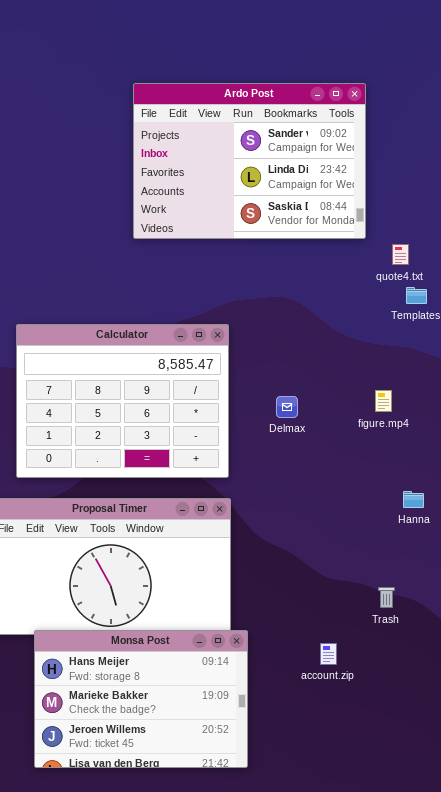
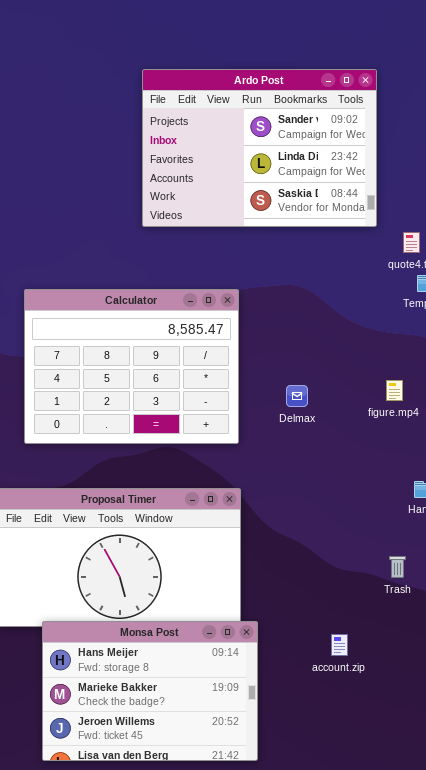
Calculator: [16,324,229,478] -> [24,289,239,444], moved
Trash: [378,587,395,608] -> [389,556,406,578], moved

